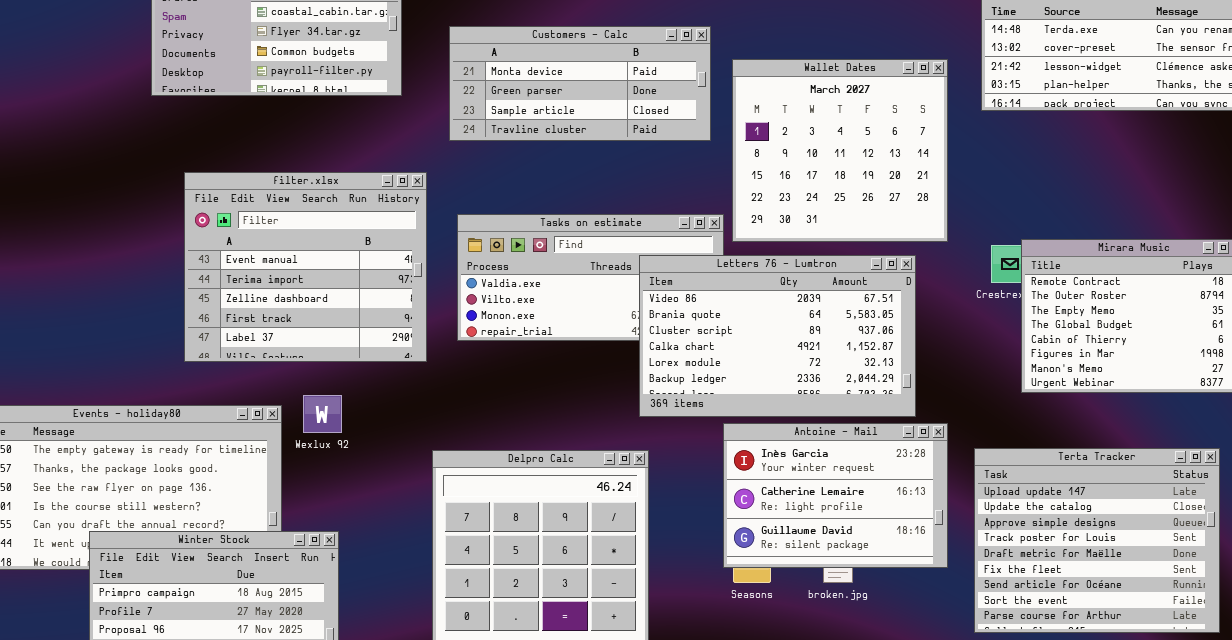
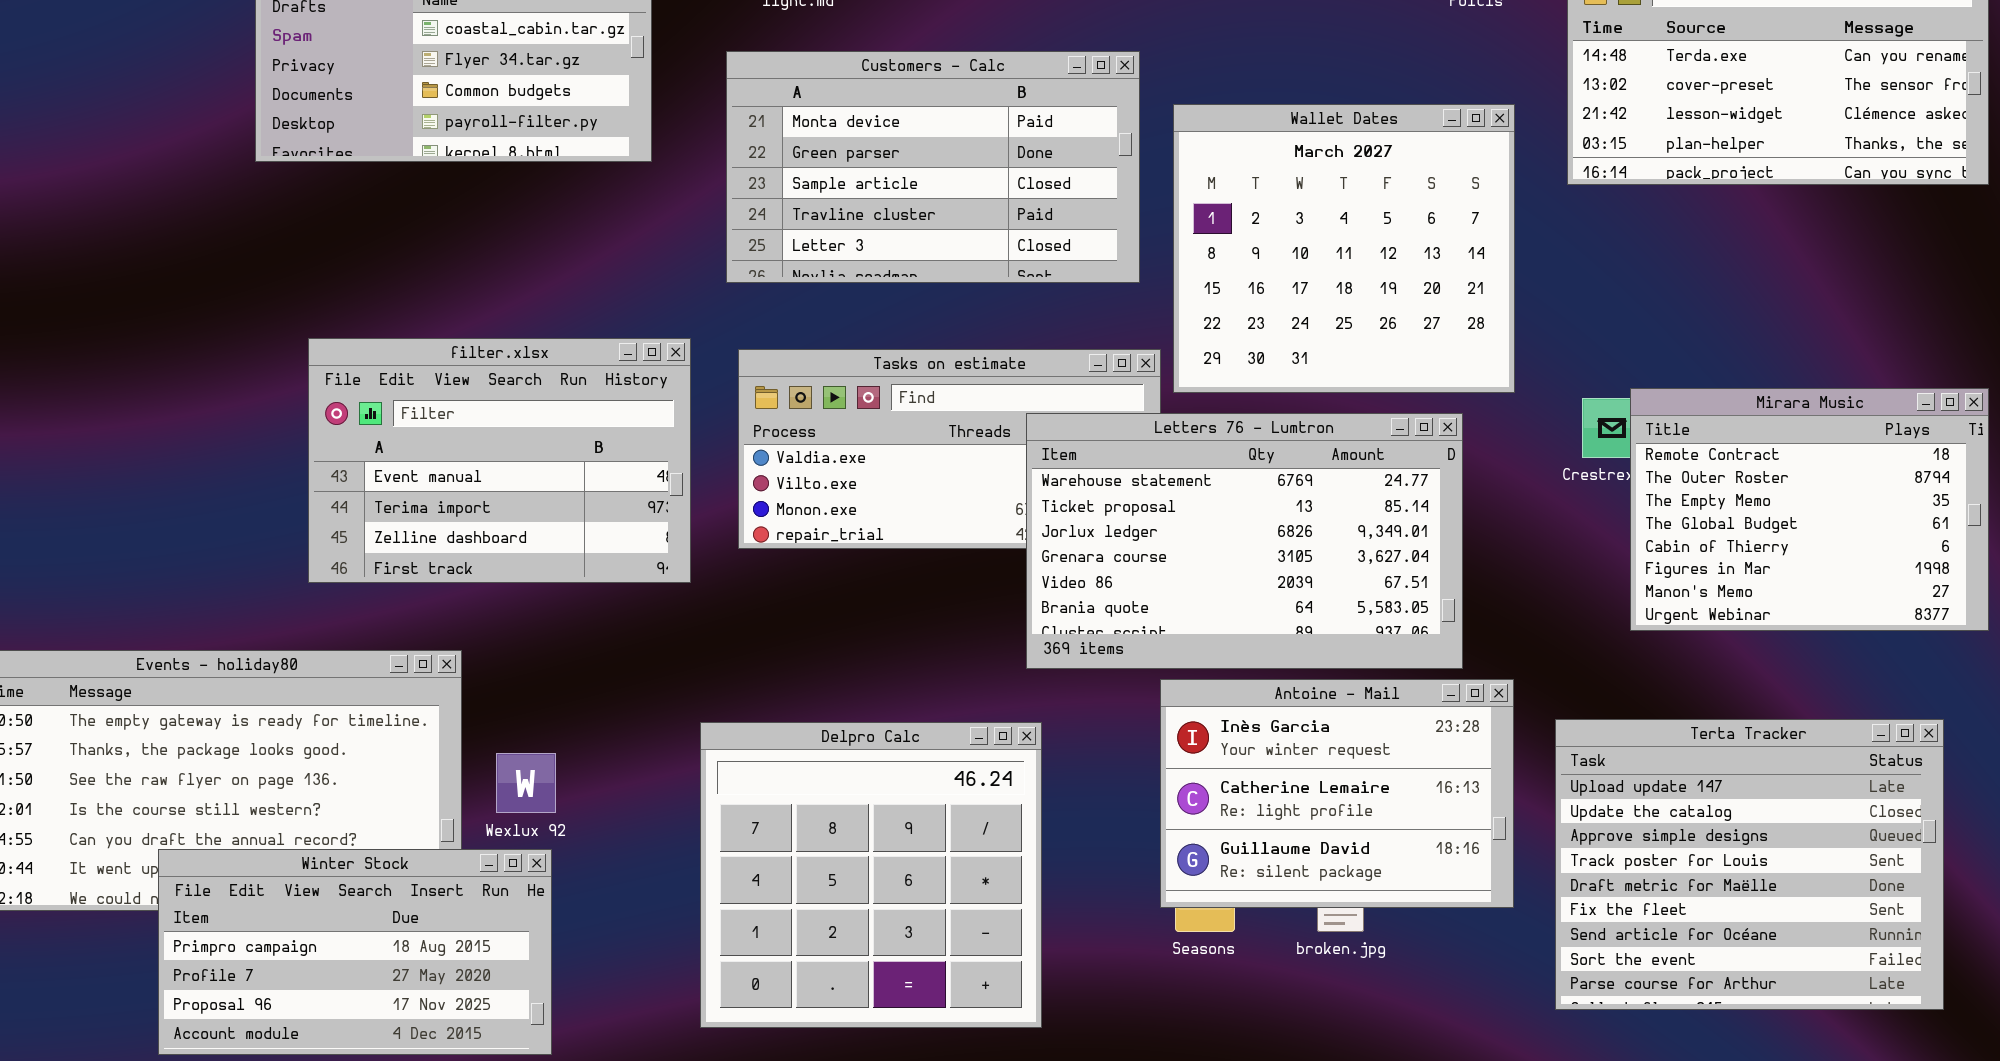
Customers - Calc: [449,26,711,141] -> [726,51,1140,283], resized
filter.xlsx: [184,172,427,362] -> [308,338,691,583], resized
Letters 76 - Lumtron: [639,255,916,417] -> [1026,413,1463,669], scrolled up 4 rows
Wexlux 92: [303,395,342,433] -> [496,753,556,813], moved

